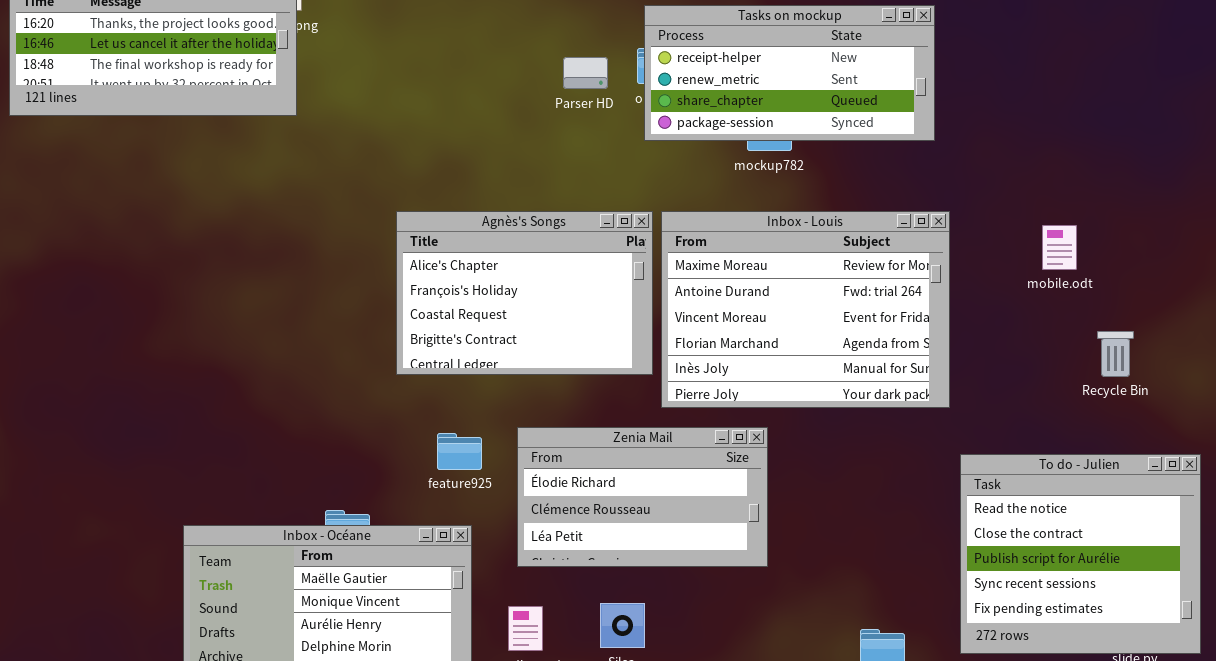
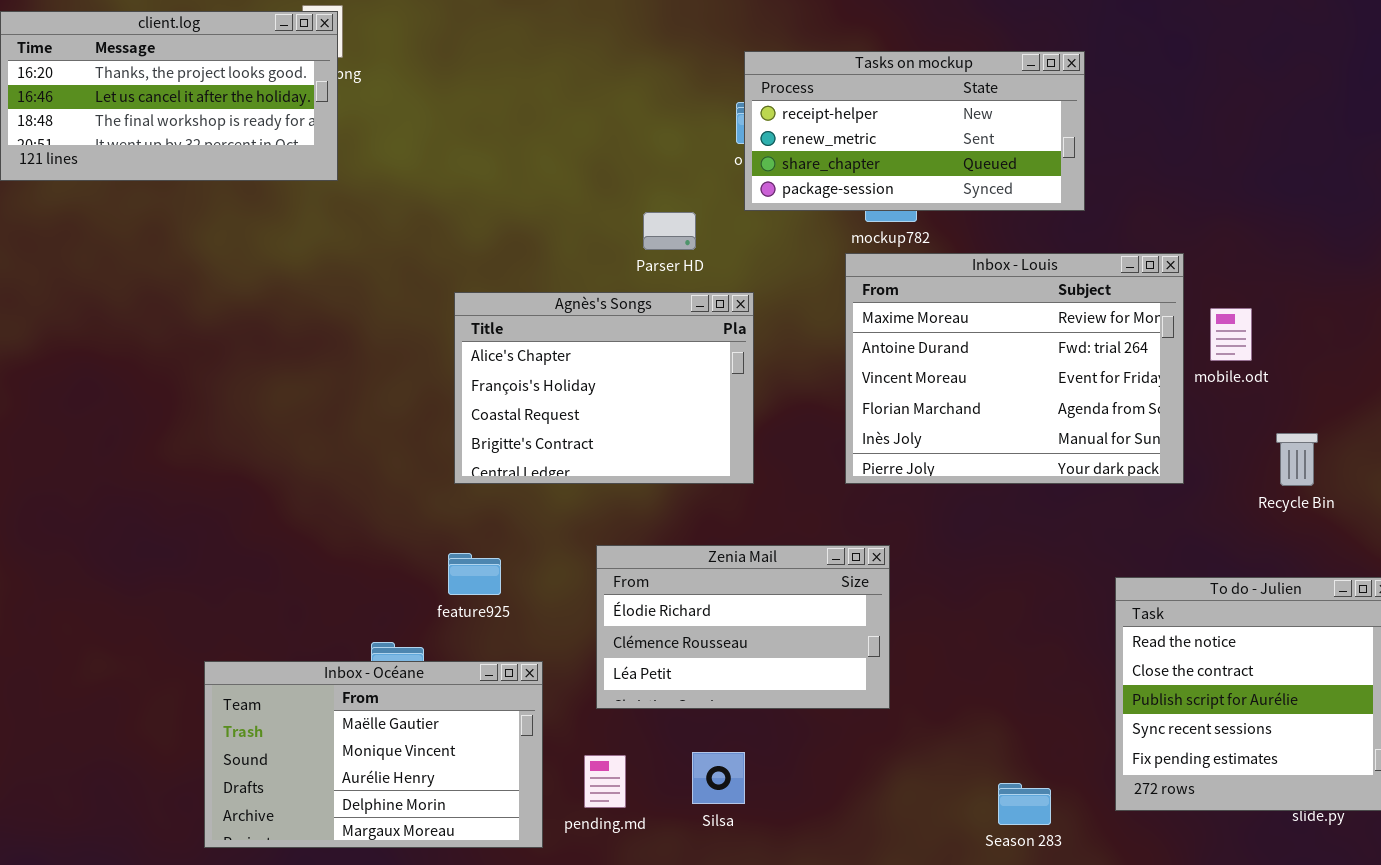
Parser HD: [563,57,608,89] -> [643,212,696,250], moved
Inbox - Louis: [661,211,950,408] -> [845,253,1184,484], moved
feature925: [437,433,482,470] -> [448,553,501,595], moved

